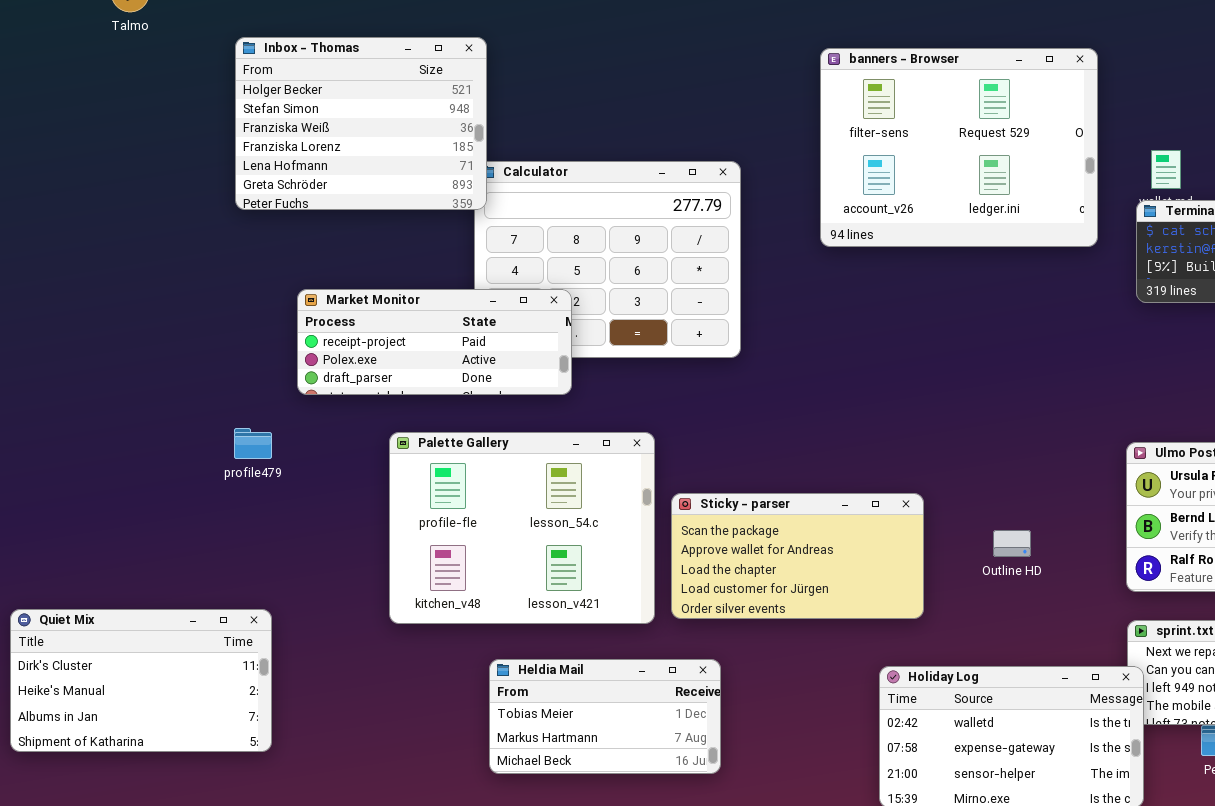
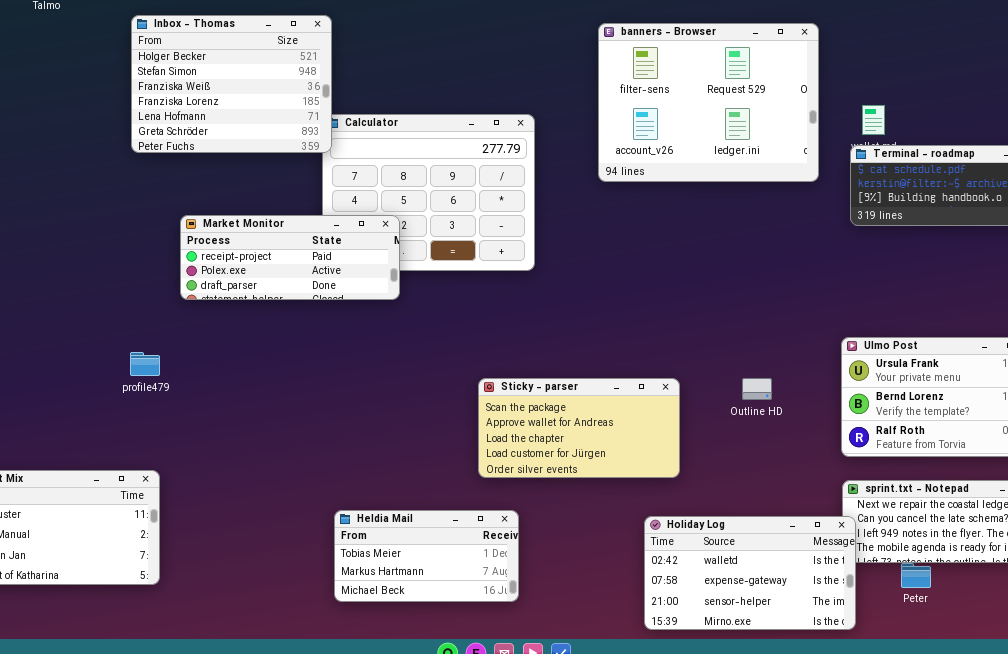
profile479: [234,428,272,459] -> [130,352,160,376], moved
Palette Gallery: [389,432,655,624] -> none, closed
Outline HD: [993,530,1031,557] -> [742,378,772,400], moved

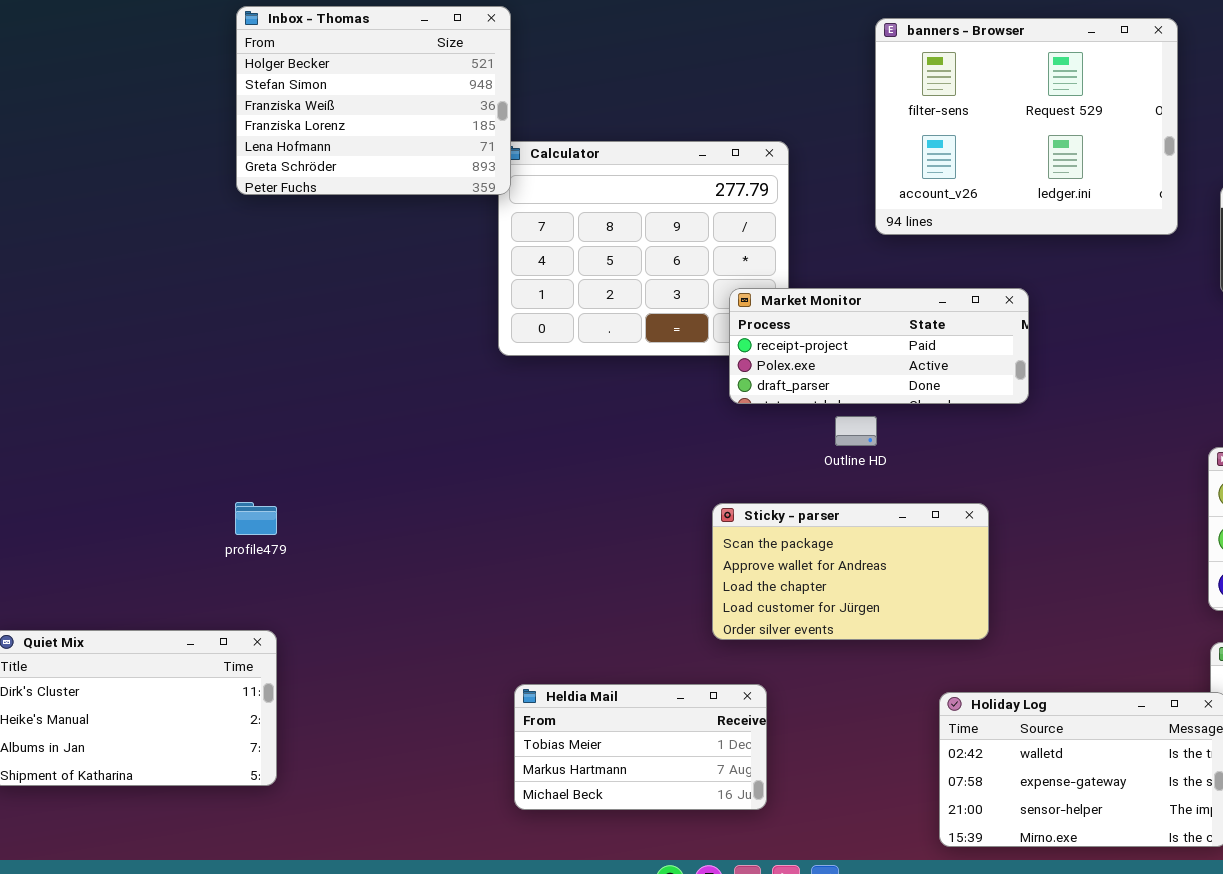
Market Monitor: [180,215,400,300] -> [729,288,1029,404], moved
profile479: [130,352,160,376] -> [235,502,277,535], moved
Outline HD: [742,378,772,400] -> [835,416,877,446], moved

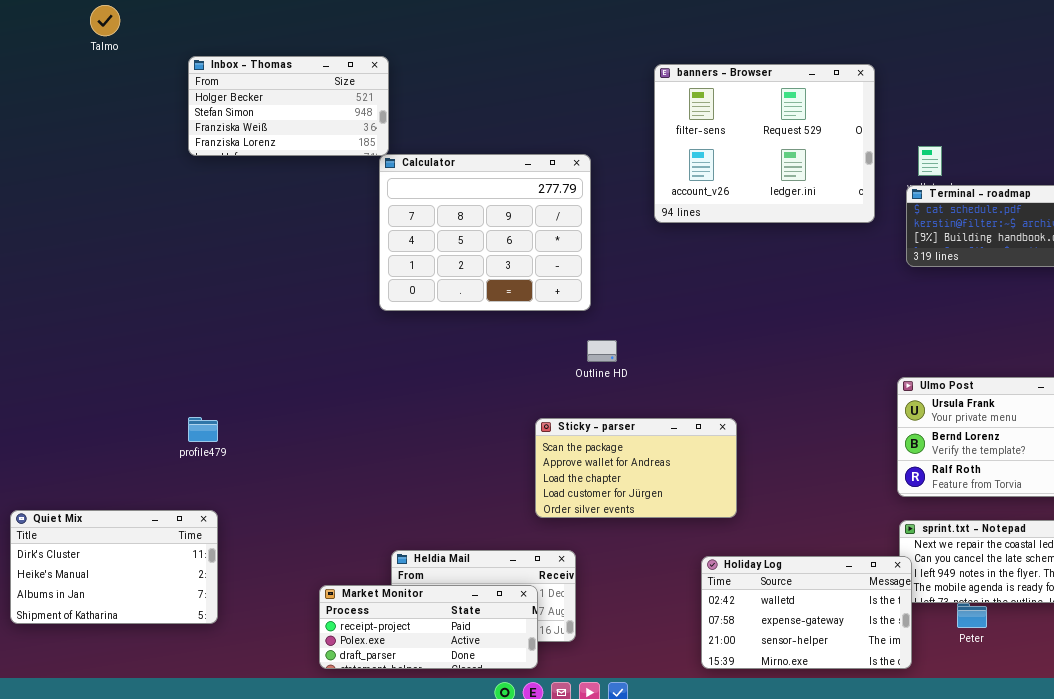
Inbox - Thomas: [236,6,511,195] -> [188,56,389,156], resized
Market Monitor: [729,288,1029,404] -> [319,585,538,669], moved
Outline HD: [835,416,877,446] -> [587,340,617,362], moved

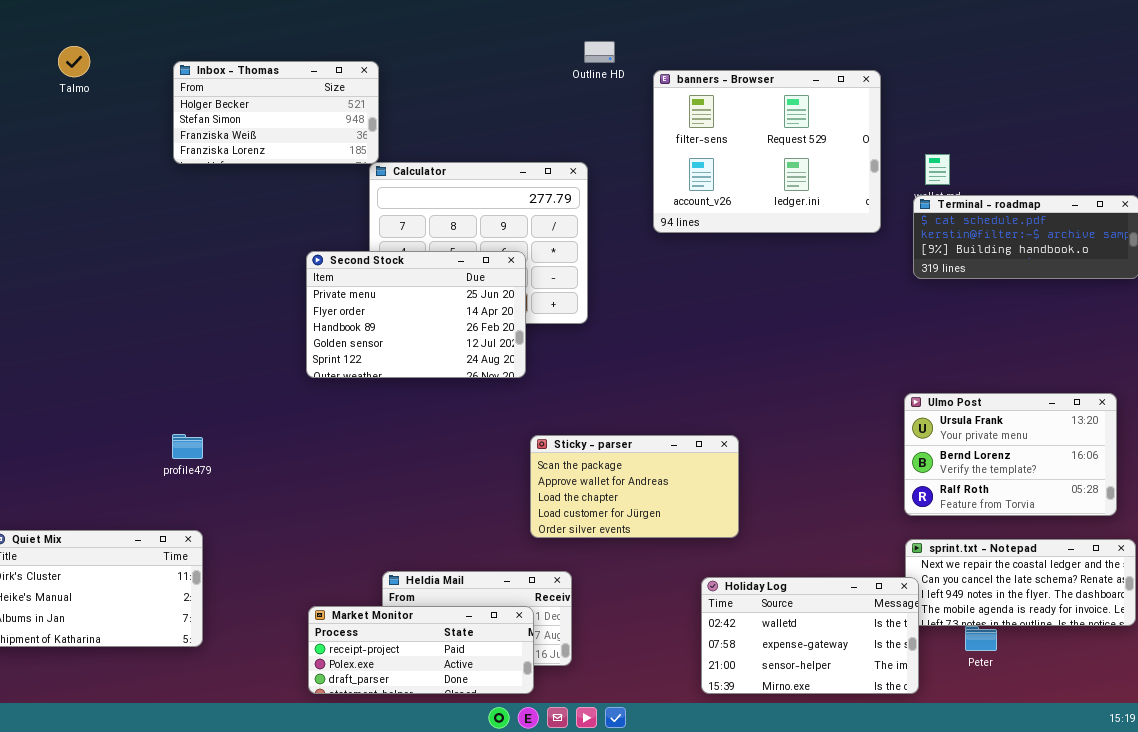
Talmo: [90,5,120,36] -> [58,46,90,77], moved
Second Stock: none -> [306,251,526,378], opened
Outline HD: [587,340,617,362] -> [584,41,615,63], moved

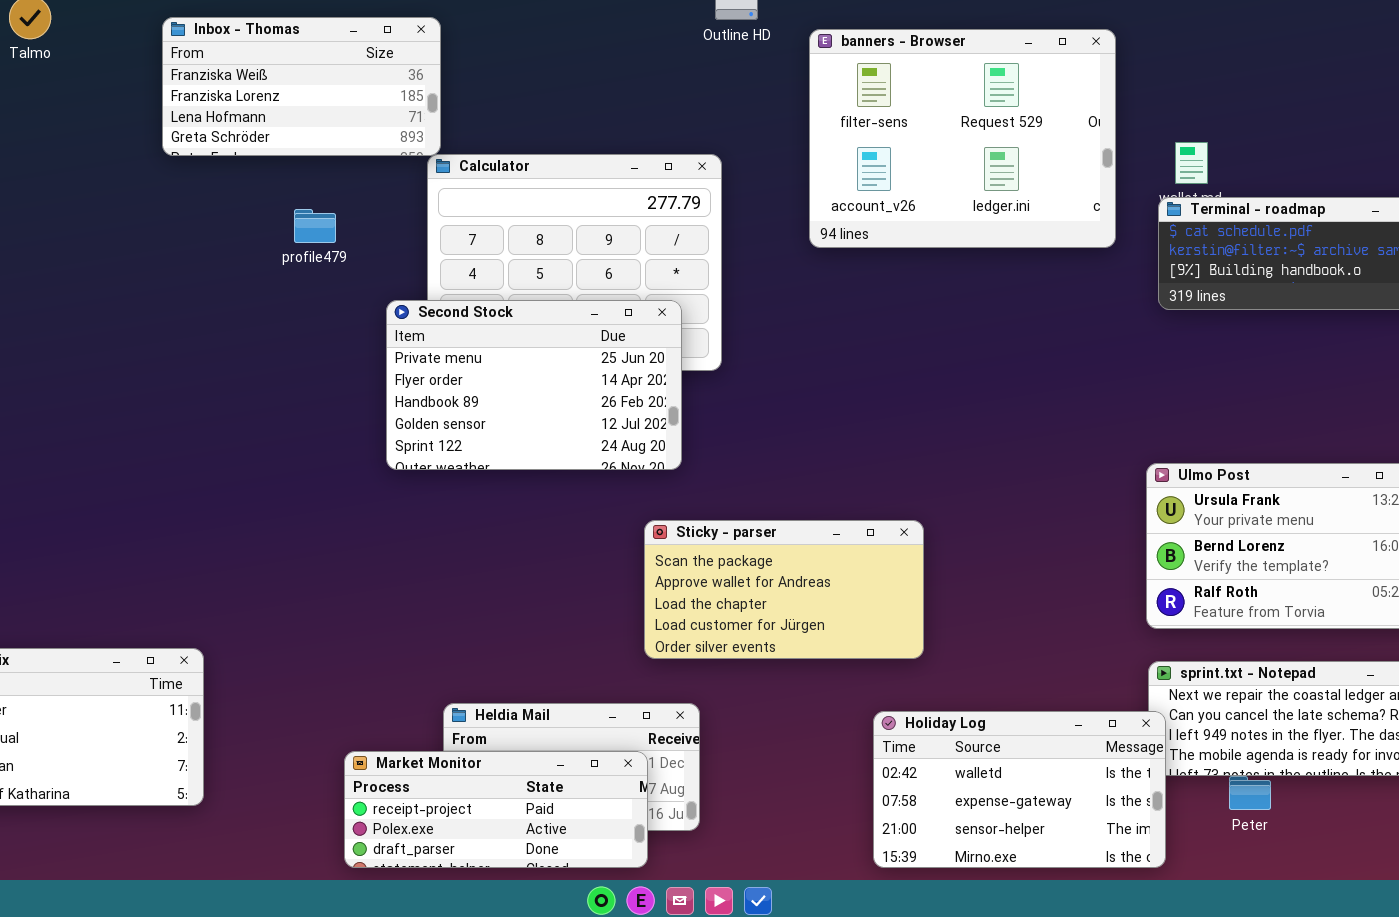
Inbox - Thomas: [173,61,379,164] -> [162,17,441,156], scrolled down 2 rows
Second Stock: [306,251,526,378] -> [386,300,682,470], moved
profile479: [172,434,203,459] -> [294,209,336,243], moved

